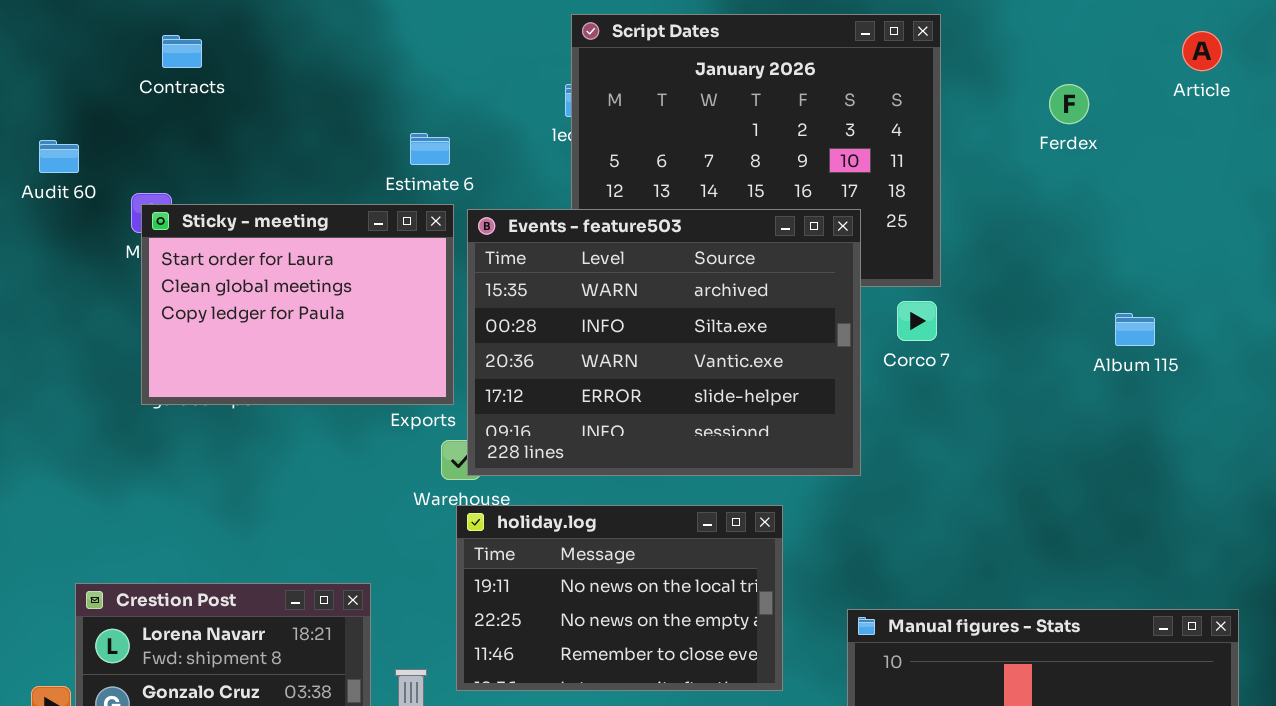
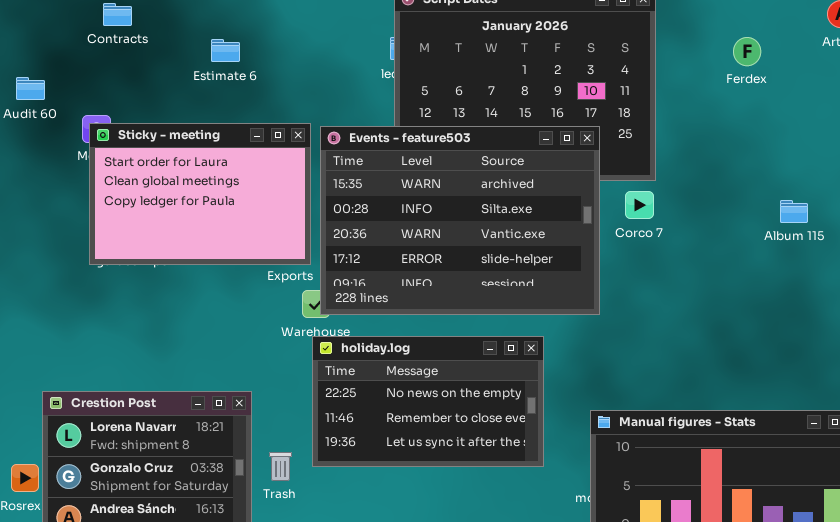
Estimate 6: [410,133,450,165] -> [211,39,240,62], moved
holiday.log: [456,505,783,691] -> [312,336,544,467], scrolled down 1 row

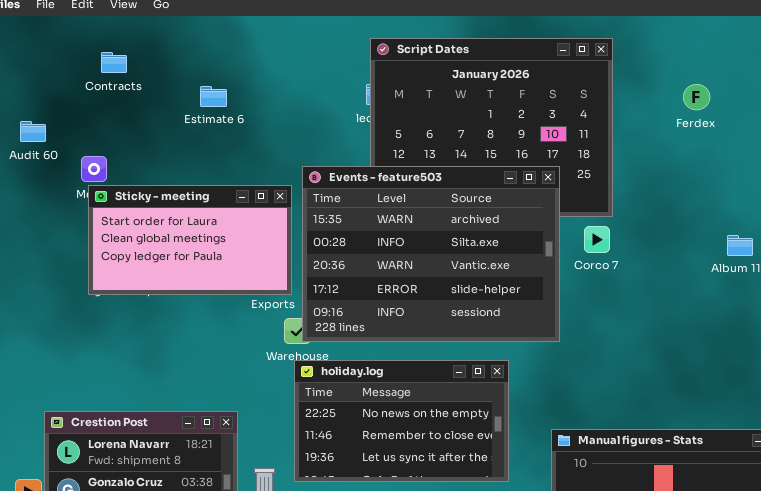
Sticky - meeting: [89,123,311,265] -> [88,185,292,295], resized

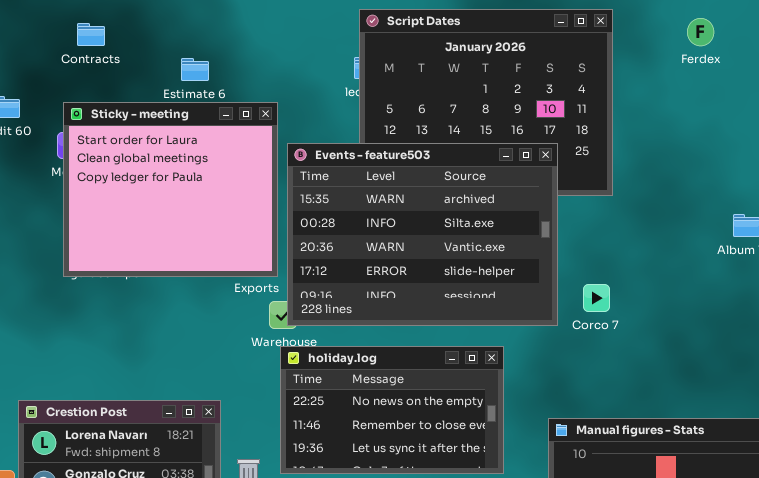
Ferdex: [683,84,710,110] -> [687,18,714,46], moved
Sticky - meeting: [88,185,292,295] -> [63,102,278,277], resized
Corco 7: [584,226,610,253] -> [583,284,610,312], moved

